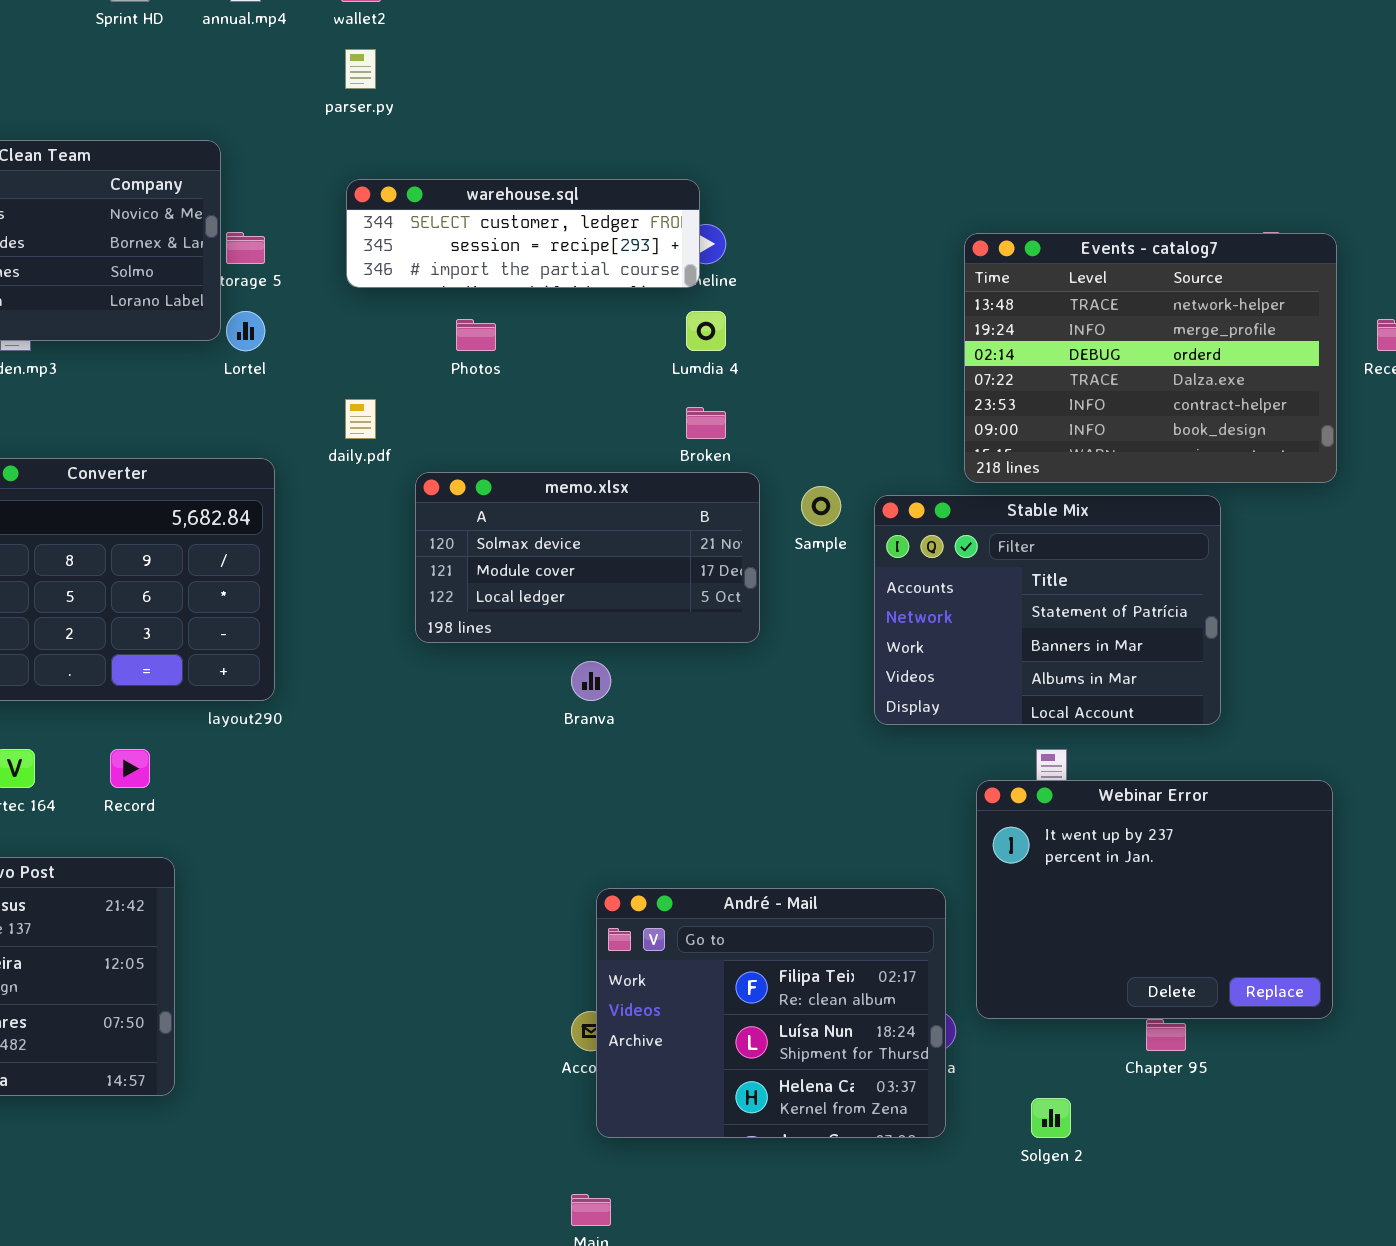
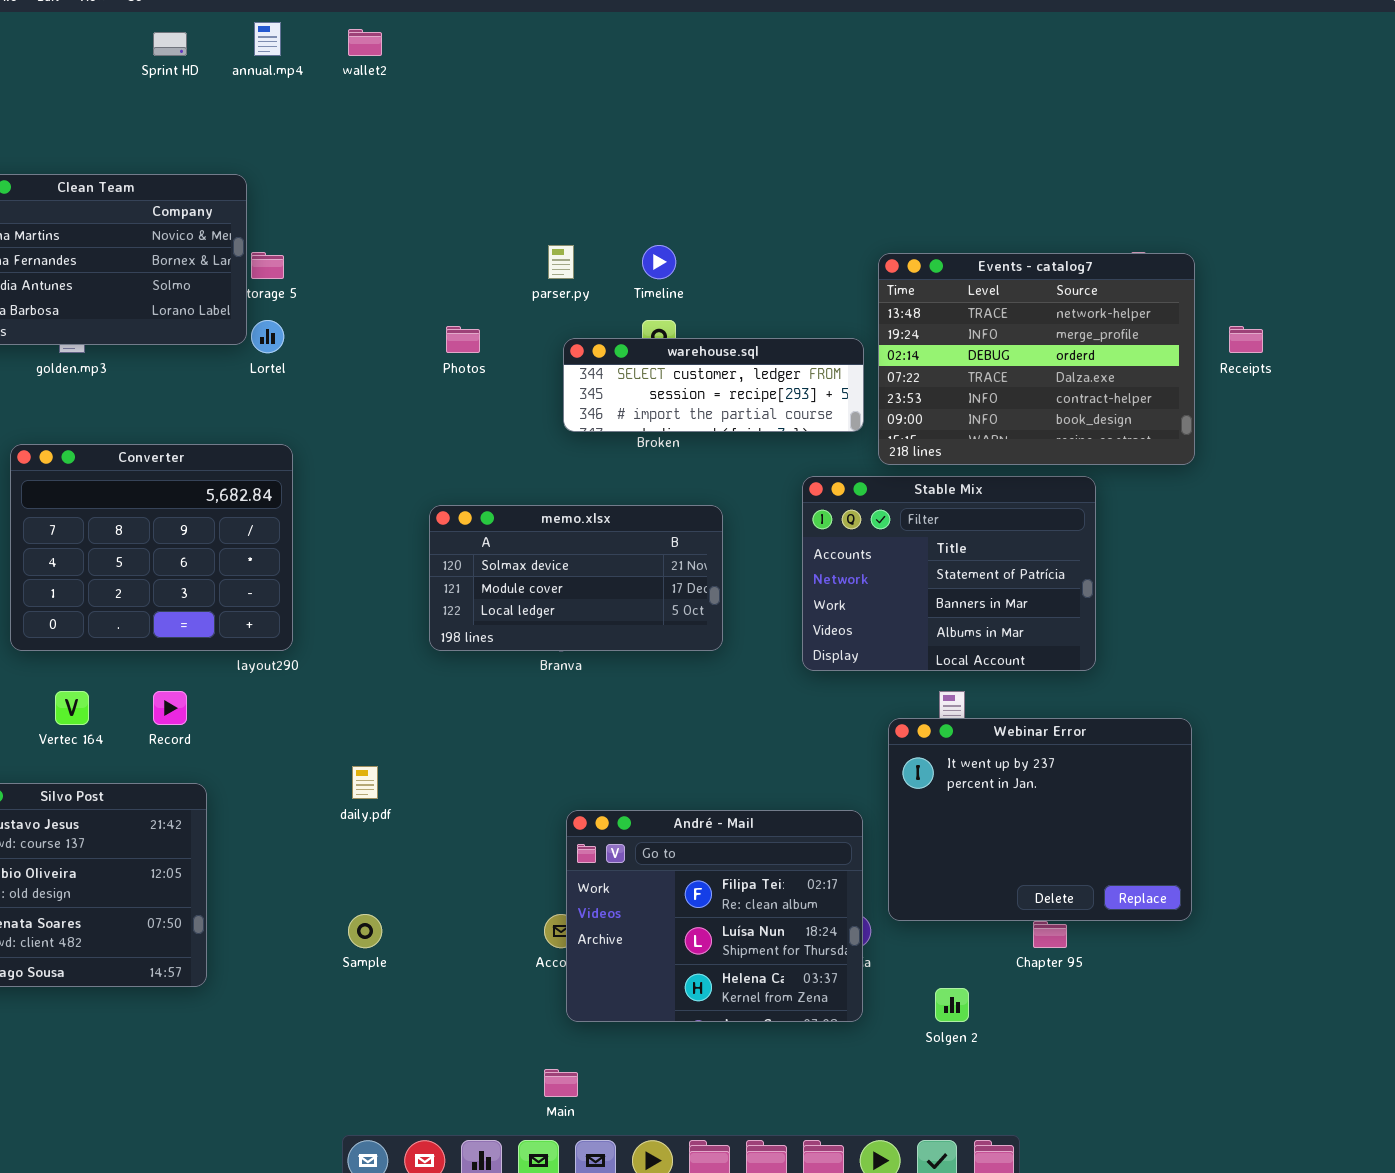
parser.py: [345,49,376,89] -> [548,245,574,279], moved
warehouse.sql: [346,179,700,288] -> [563,338,864,432], moved
daily.pdf: [345,399,376,439] -> [352,766,378,799], moved
memo.xlsx: [415,472,760,643] -> [429,505,723,651], moved
Sample: [801,486,841,526] -> [348,914,382,948], moved

